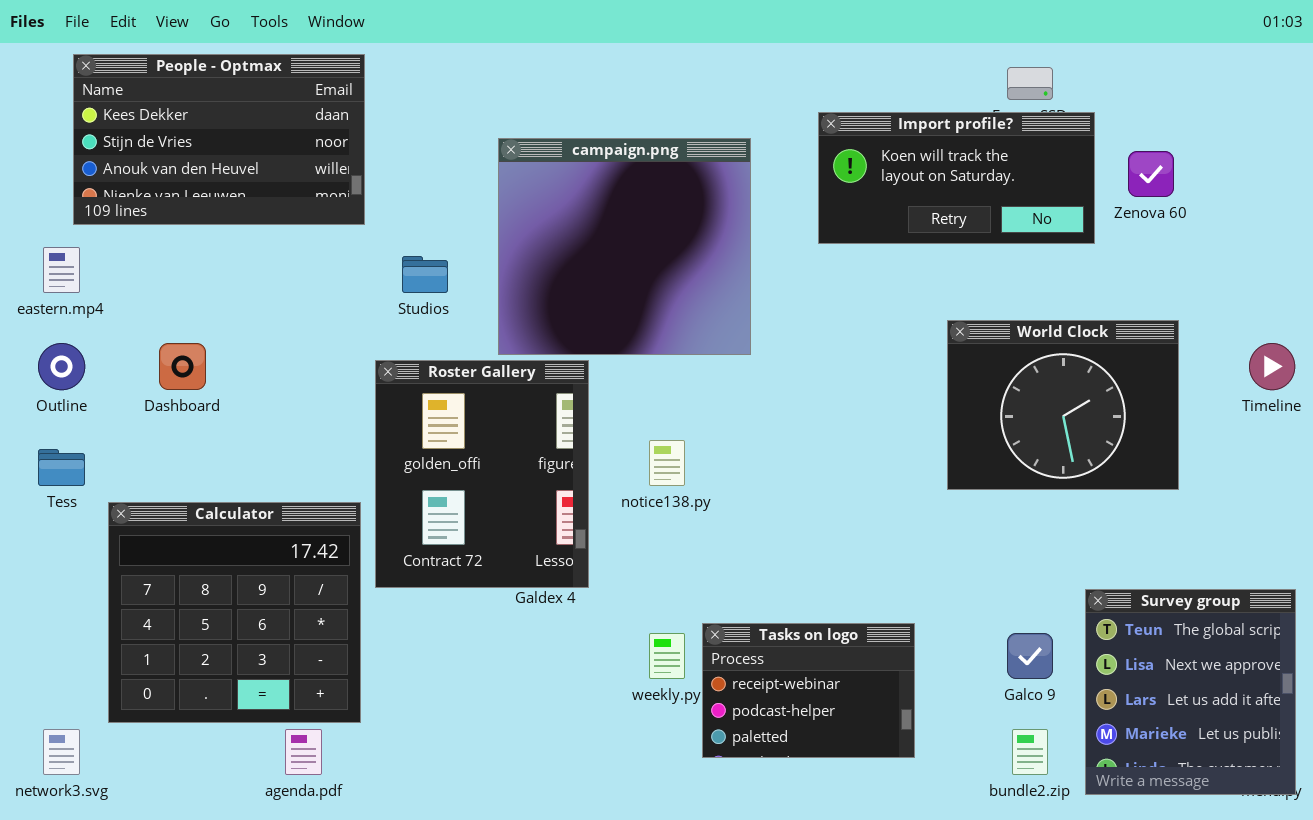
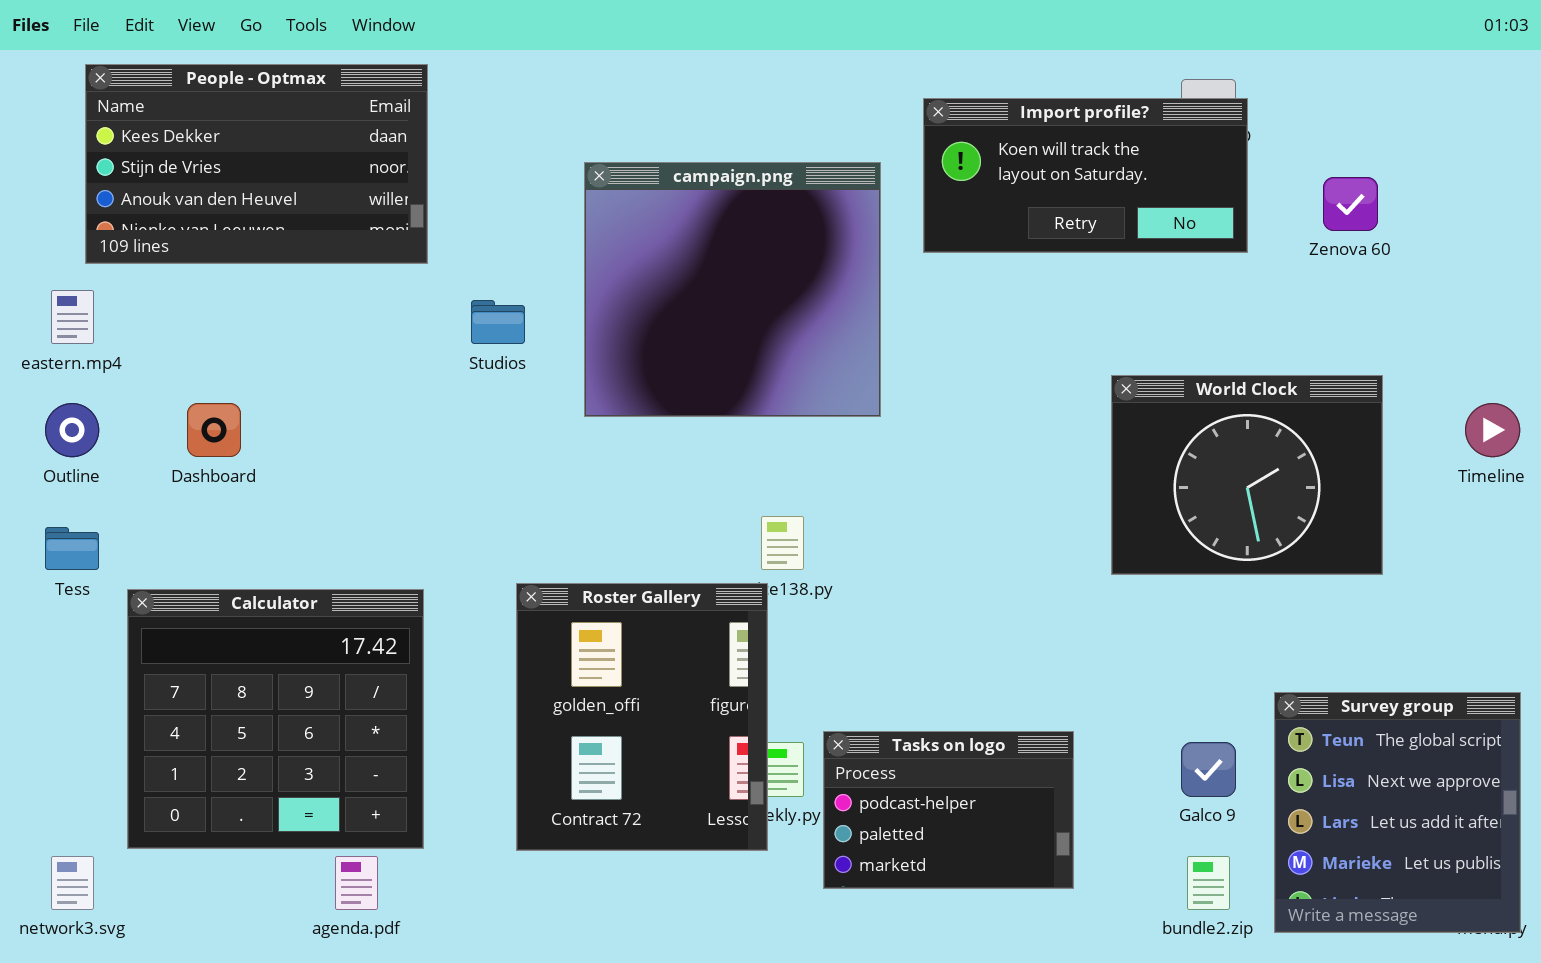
Import profile?: [818,112,1095,244] -> [923,98,1248,253], moved
Roster Gallery: [375,360,589,588] -> [516,583,768,851], moved
Tasks on logo: [702,623,915,758] -> [823,731,1074,889], scrolled down 1 row

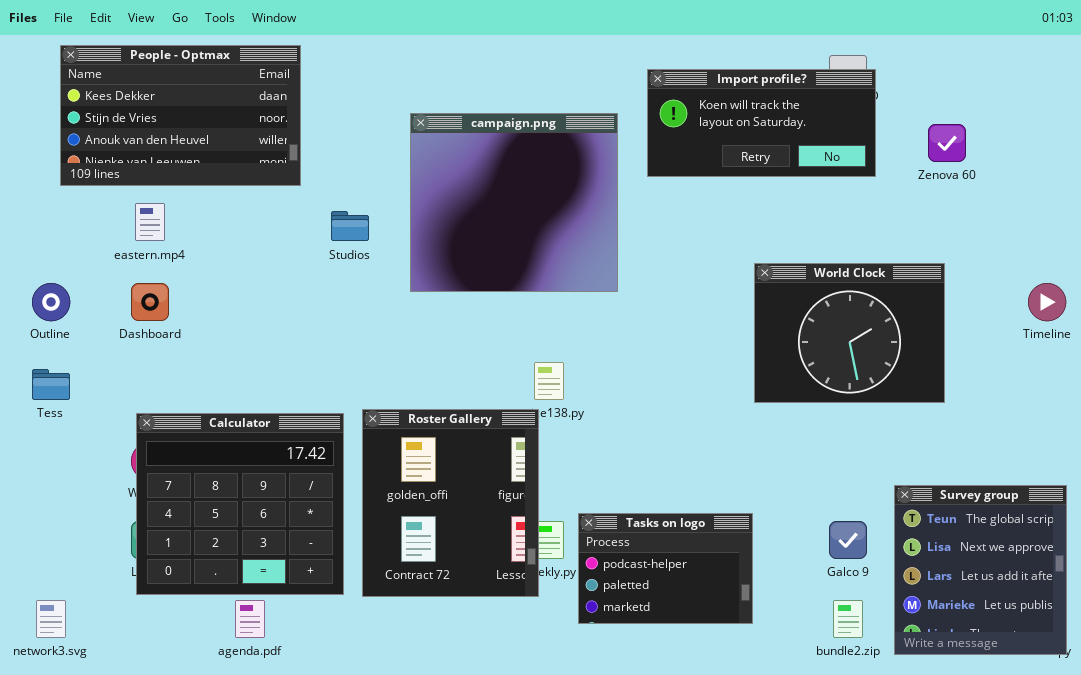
eastern.mp4: [51,290,94,344] -> [135,203,165,241], moved
World Clock: [1111,375,1383,575] -> [754,263,945,403], moved
Calculator: [127,589,424,849] -> [136,413,344,595], moved

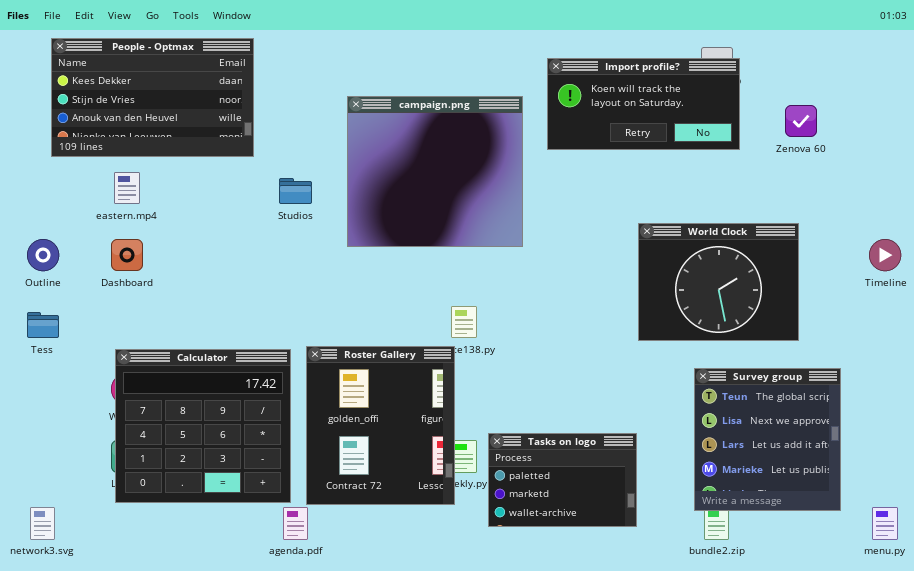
Survey group: [894,485,1067,655] -> [694,368,841,511], moved
Tasks on logo: [578,513,753,624] -> [488,433,637,527], scrolled down 1 row
agenda.pdf: [235,600,265,638] -> [283,507,308,540], moved

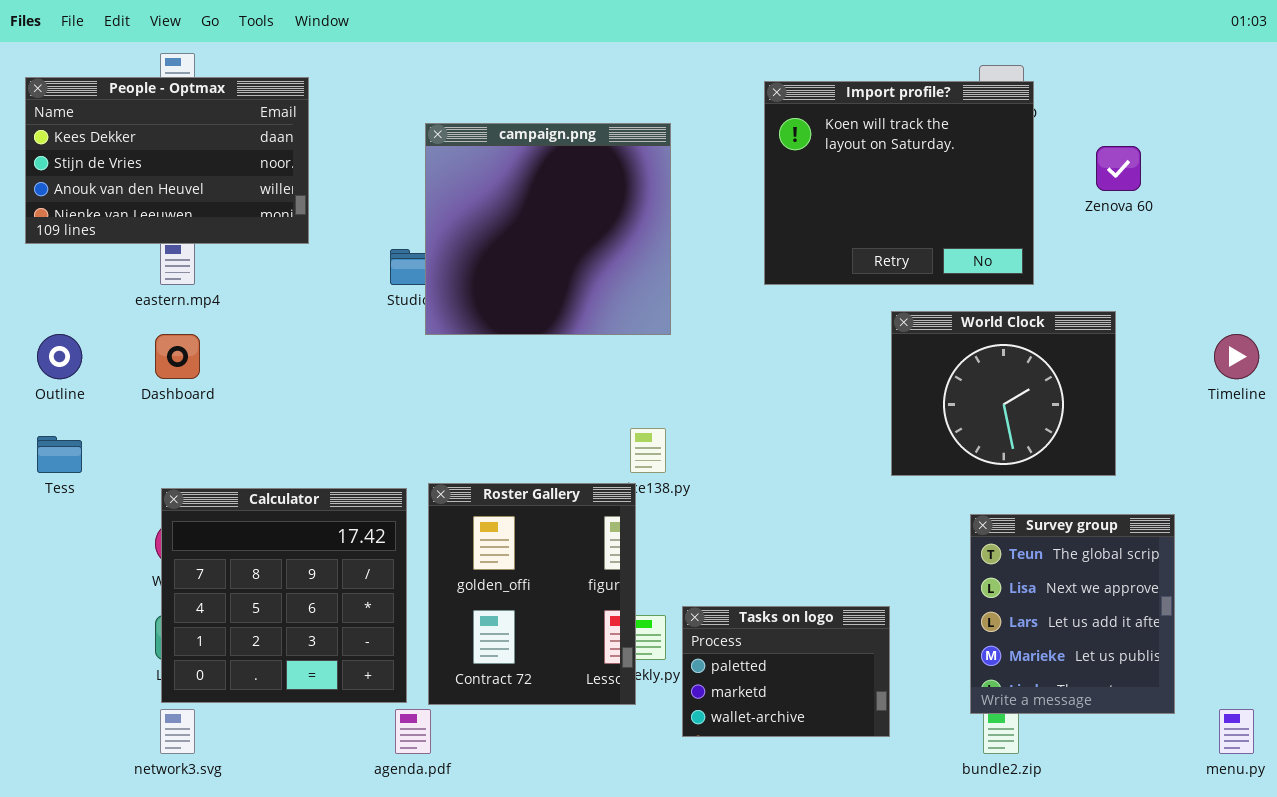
People - Optmax: [51,38,254,157] -> [25,77,309,244], moved
Import profile?: [547,58,740,150] -> [764,81,1034,285], resized
campaign.png: [347,96,523,247] -> [425,123,671,335], moved
network3.svg: [30,507,55,540] -> [160,709,195,754], moved

